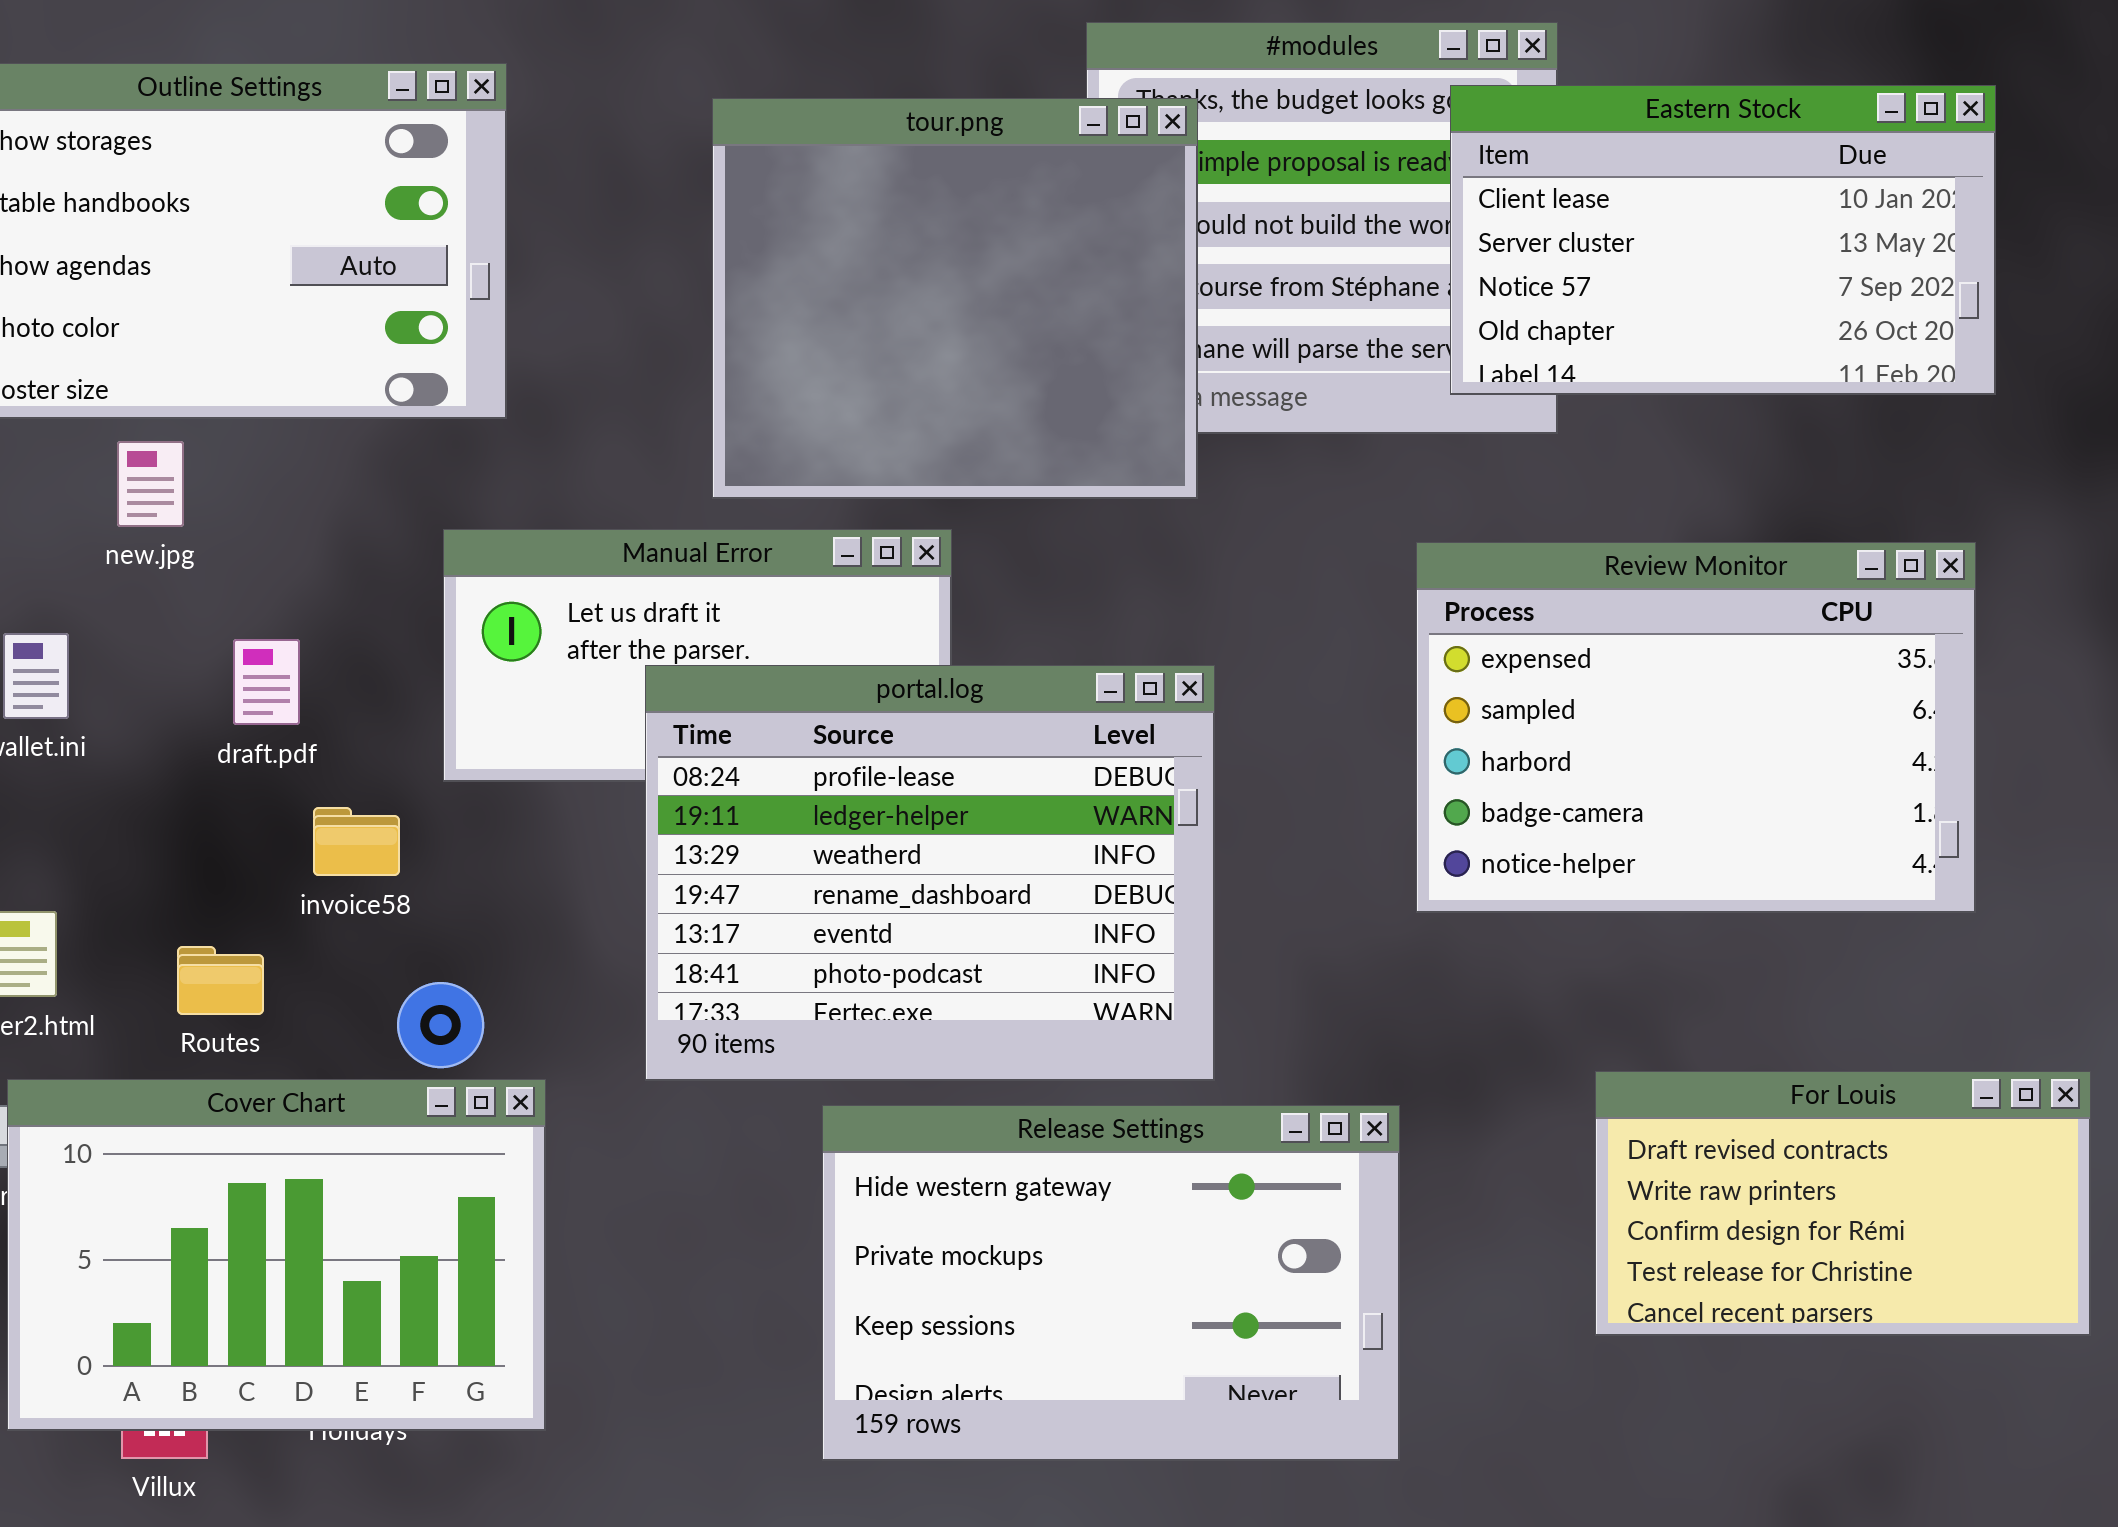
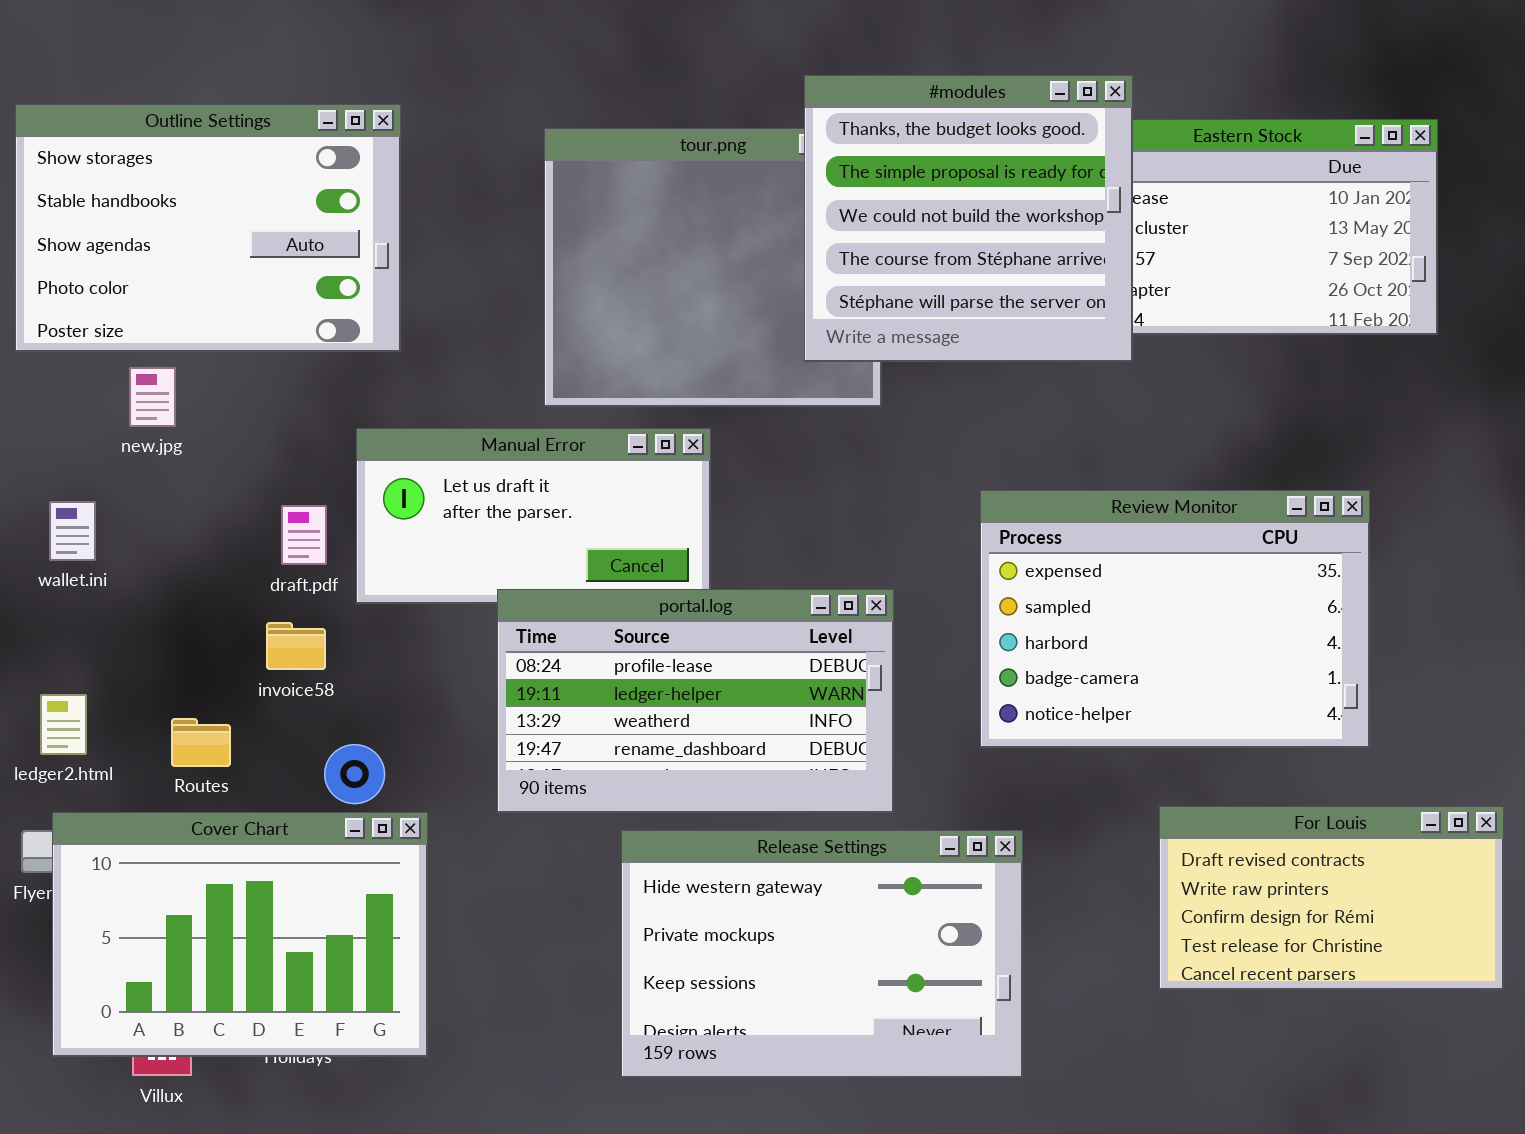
#modules: [1086,22,1558,434] -> [804,75,1133,362], raised
Review Monitor: [1416,542,1976,913] -> [980,490,1370,748], moved
draft.pdf: [233,639,300,725] -> [281,505,327,565], moved
portal.log: [645,665,1215,1081] -> [497,589,894,813], resized

